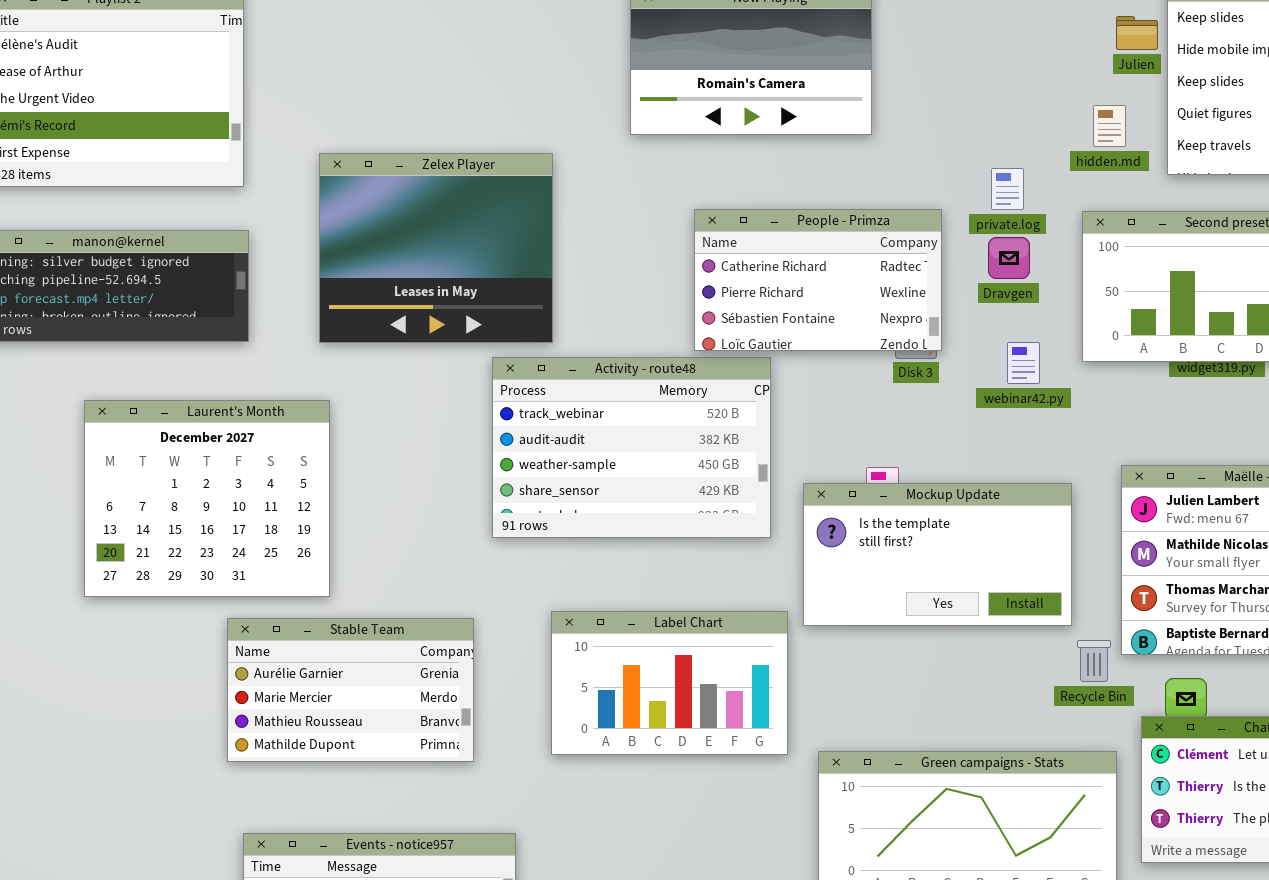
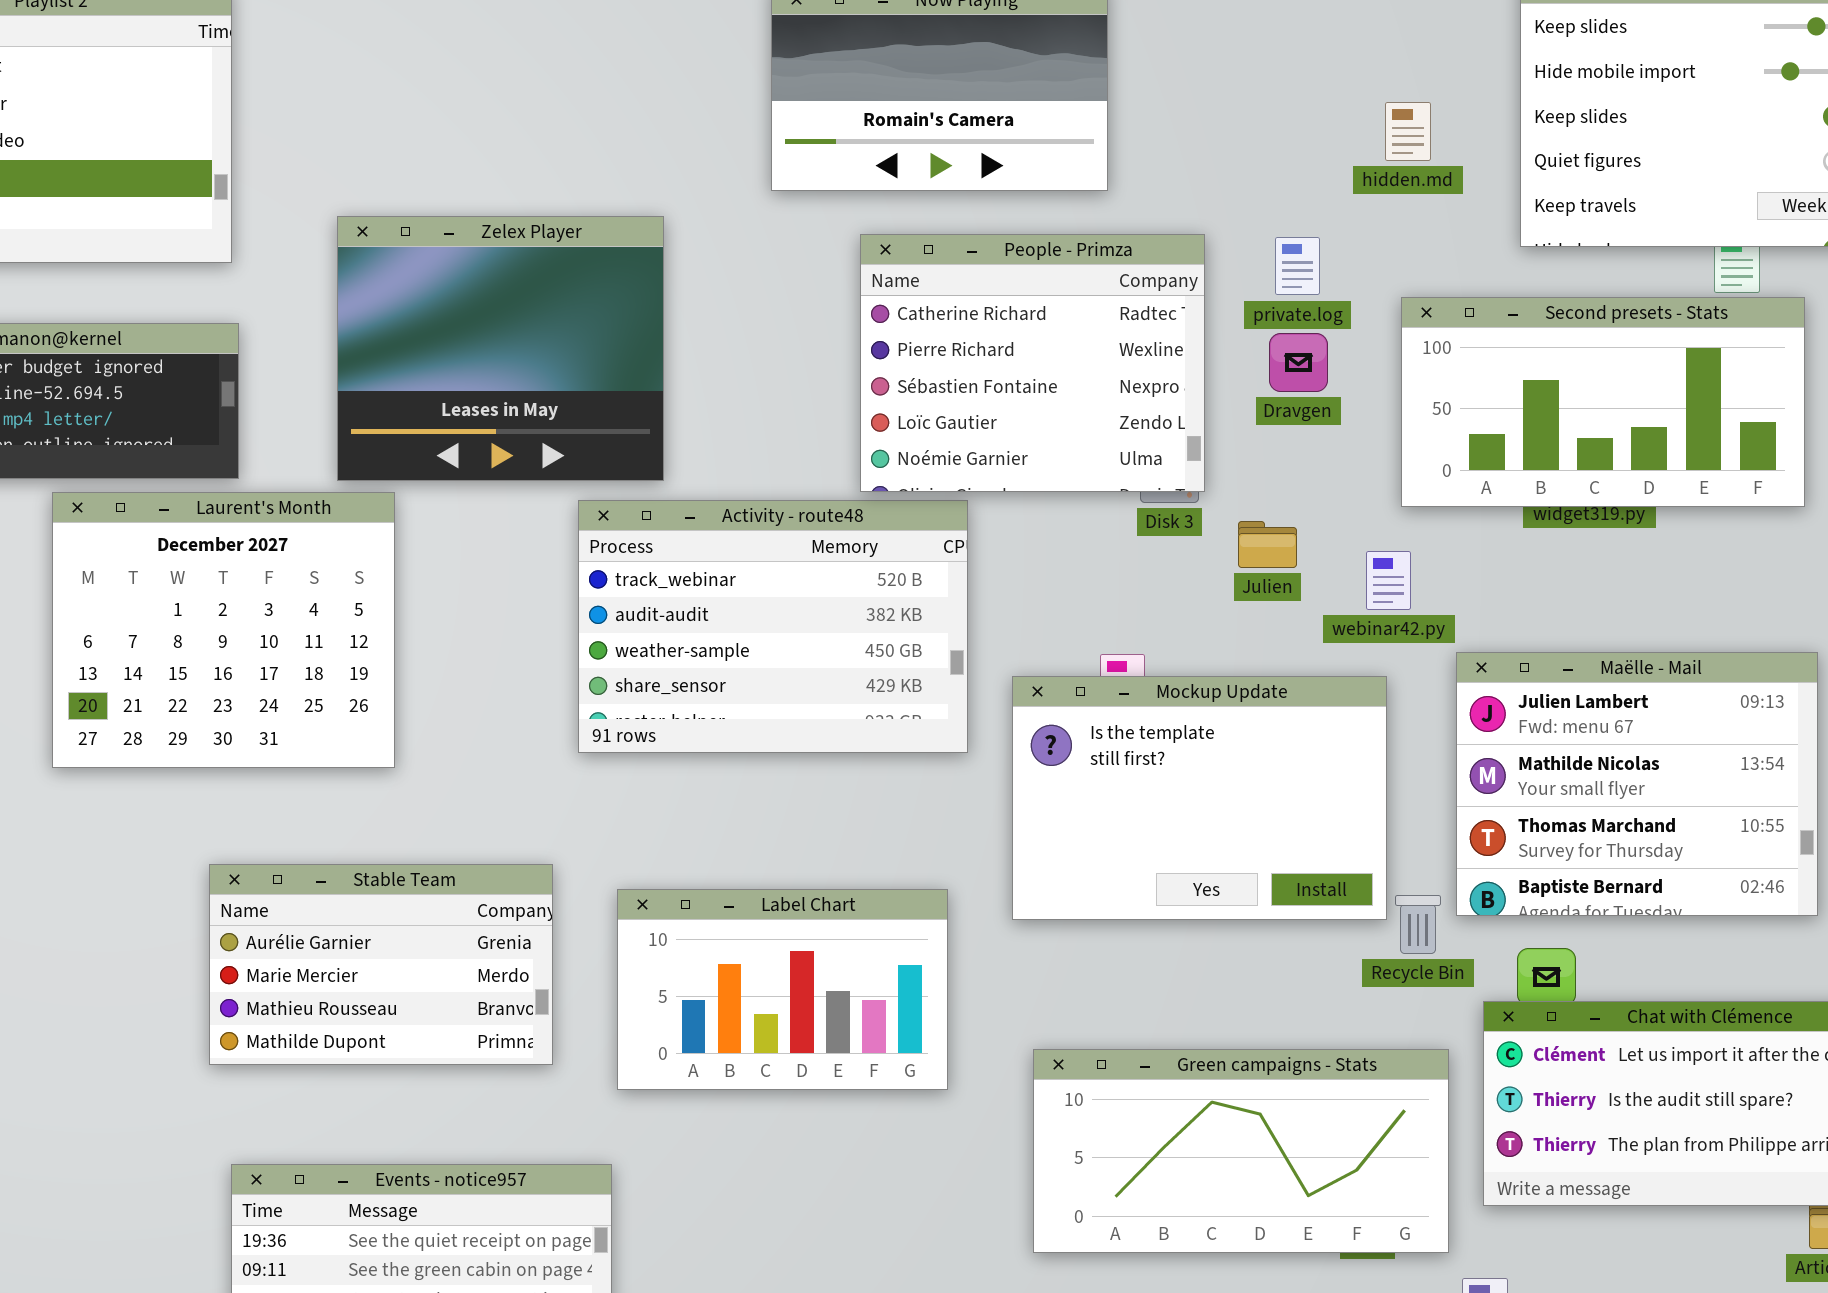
Julien: [1116,16,1158,50] -> [1238,521,1297,568], moved
hidden.md: [1093,105,1126,147] -> [1385,102,1431,161], moved
People - Primza: [694,209,942,351] -> [860,234,1205,492], resized
webinar42.py: [1007,342,1040,384] -> [1366,551,1411,610], moved
Laurent's Month: [84,400,330,597] -> [52,492,395,768], moved
Mockup Update: [803,483,1072,626] -> [1012,676,1387,920], resized
Label Chart: [551,611,788,755] -> [617,889,948,1090], moved

